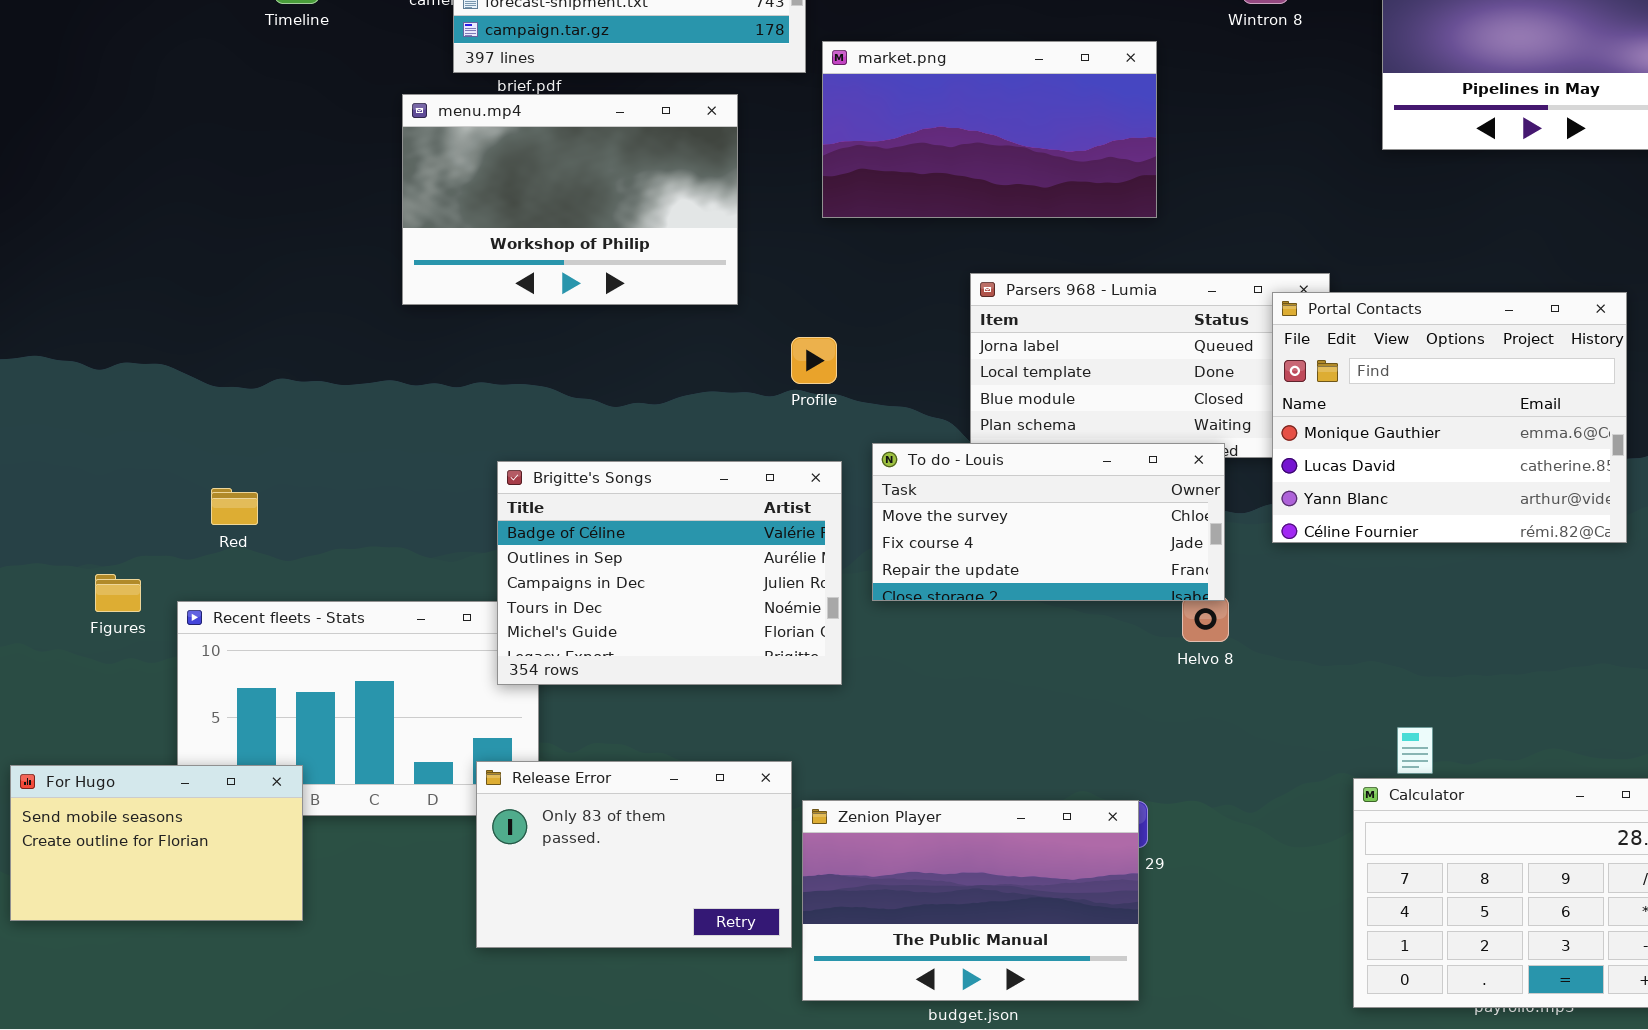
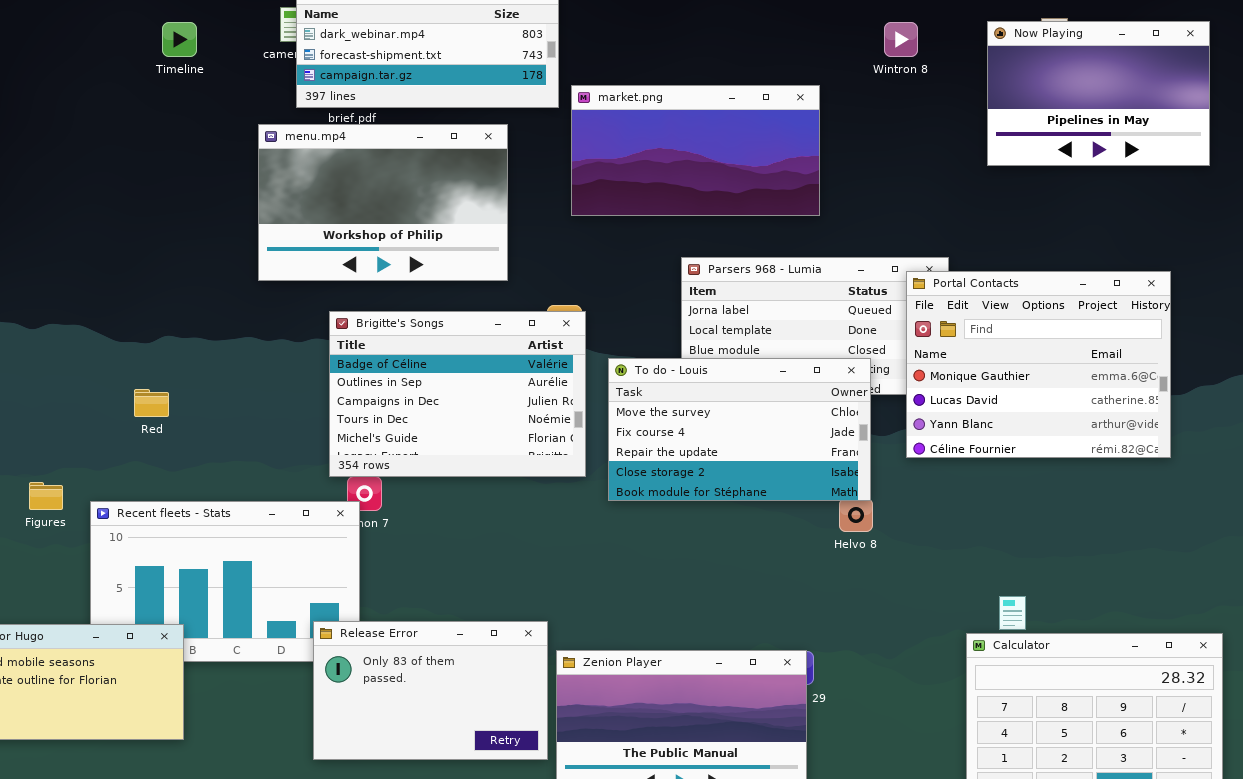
To do - Louis: [872,443,1225,601] -> [608,358,871,501], resized
Brigitte's Songs: [497,461,842,685] -> [329,311,586,477], moved
Red: [211,488,258,525] -> [134,389,169,417], moved

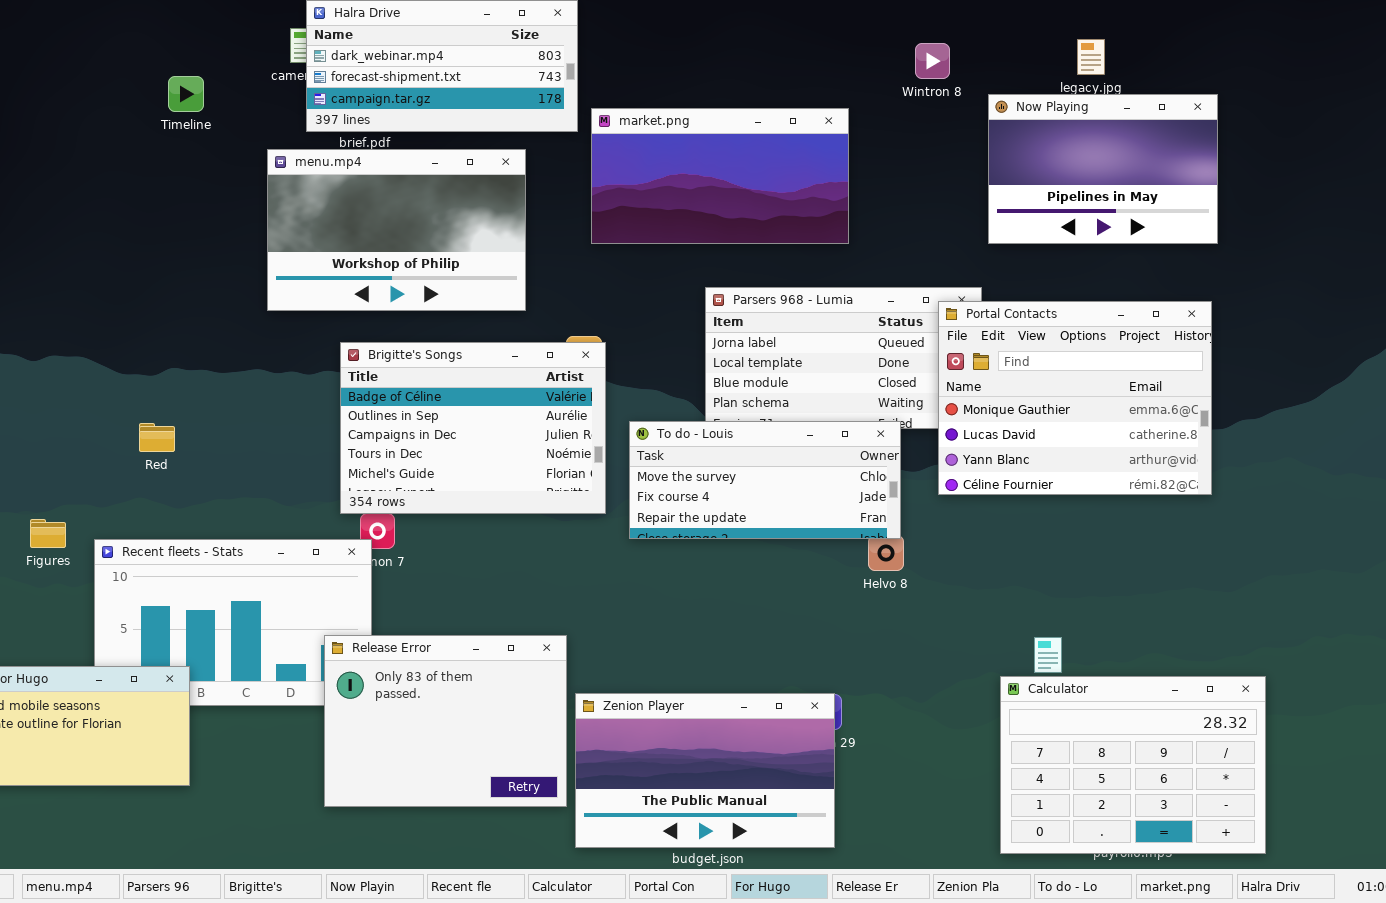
Now Playing: [987,21,1210,166] -> [988,94,1218,244], moved
Timeline: [162,22,197,57] -> [168,76,204,112], moved
To do - Louis: [608,358,871,501] -> [629,421,901,539], resized
Release Error: [313,621,548,760] -> [324,635,567,807], resized

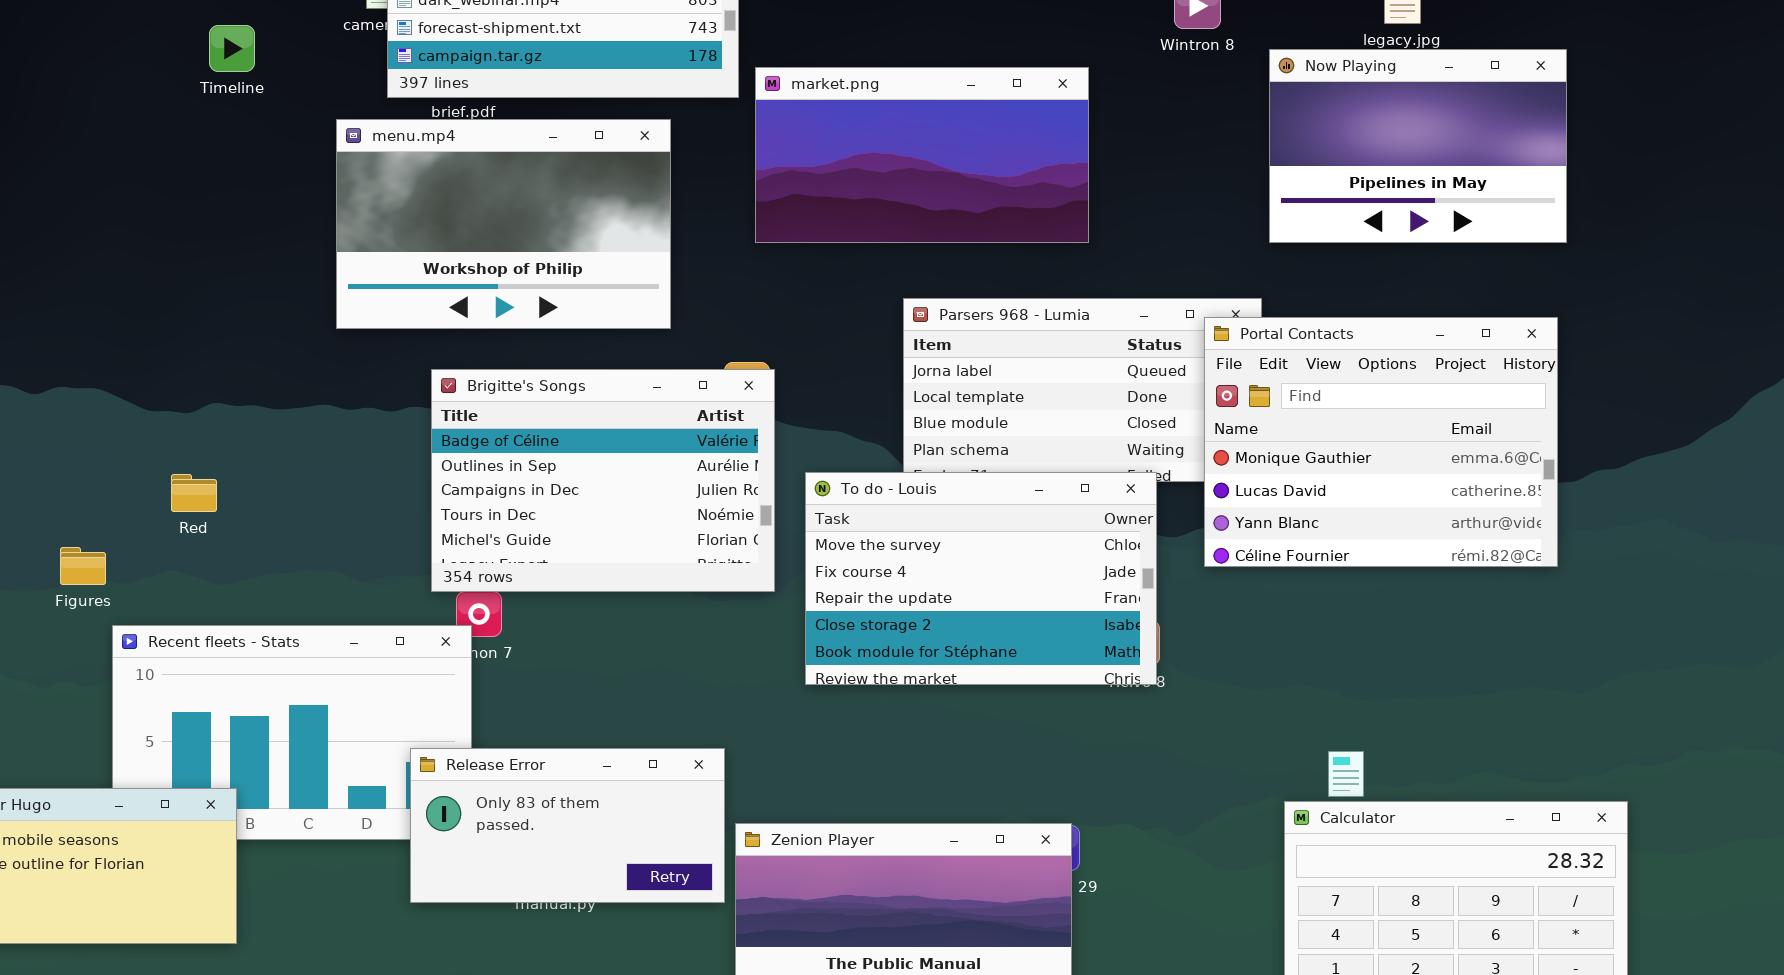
To do - Louis: [629,421,901,539] -> [805,472,1157,685], resized
Figures: [30,519,66,548] -> [60,547,106,585], moved
Release Error: [324,635,567,807] -> [410,748,725,903], resized

